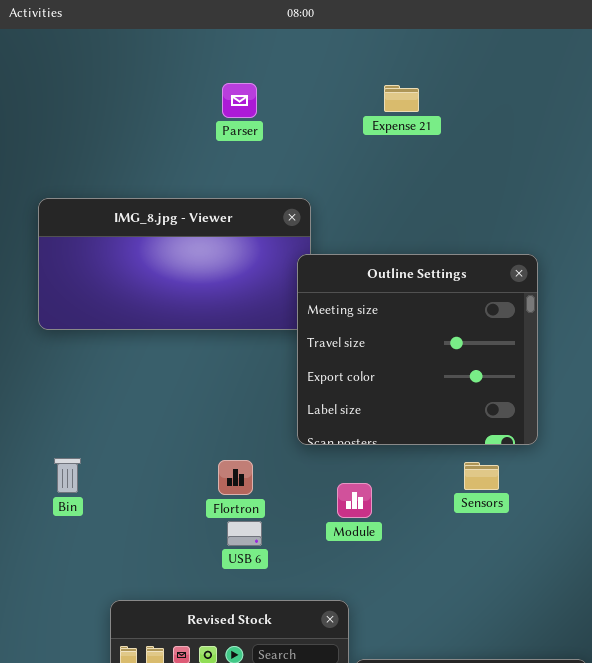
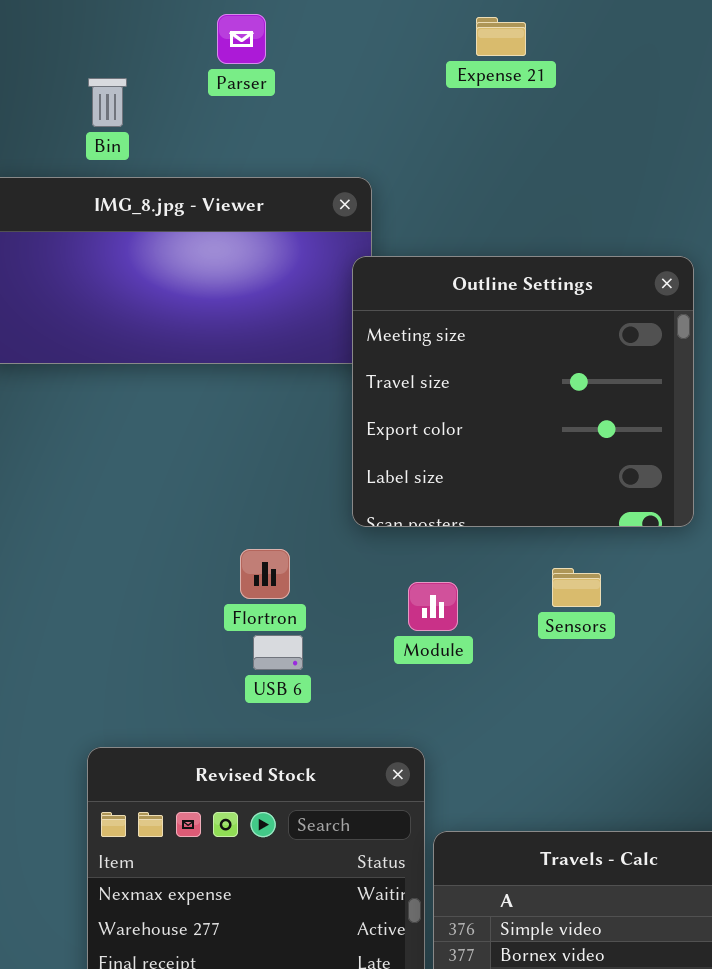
Parser: [222,83,257,118] -> [217,14,266,64], moved
Bin: [54,458,81,493] -> [88,78,127,127], moved
Sensors: [464,462,499,490] -> [552,568,601,607], moved

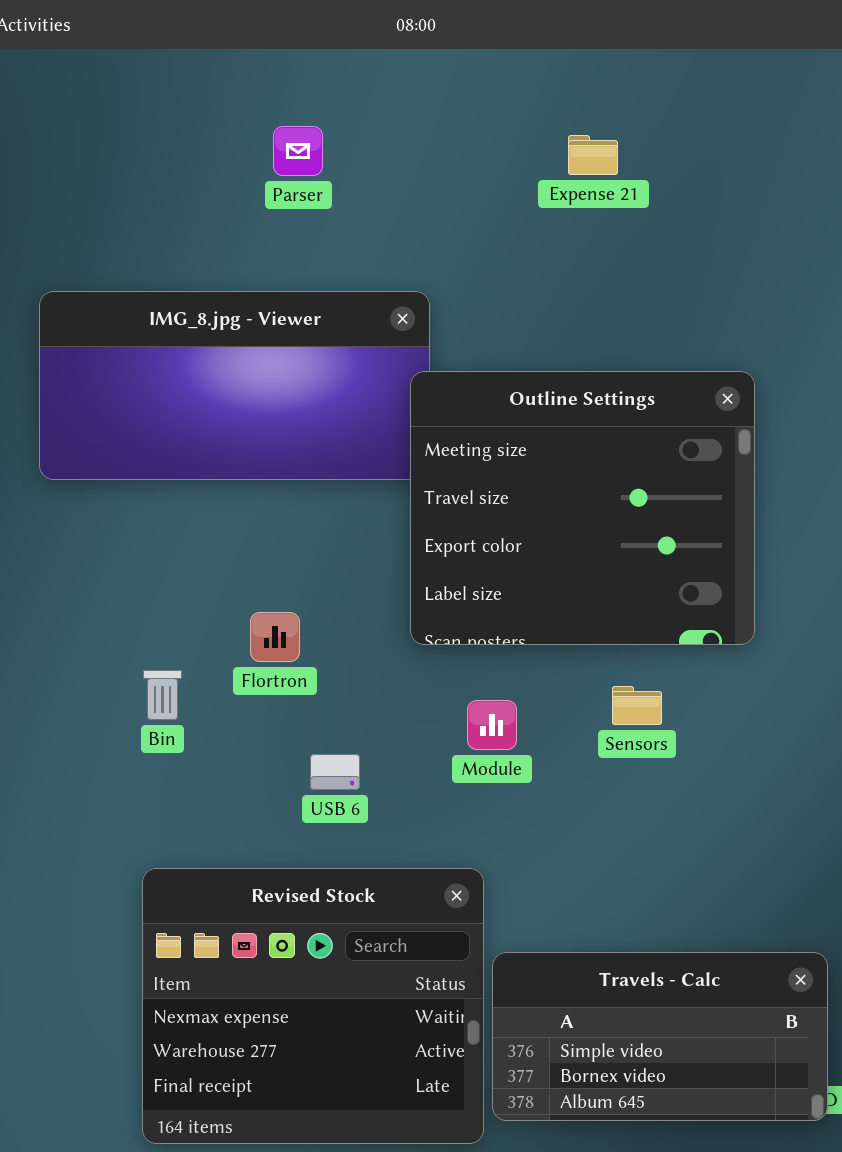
Expense 21: [476,17,526,56] -> [568,135,618,175], moved
Bin: [88,78,127,127] -> [143,670,182,720], moved
Flortron: [240,549,290,599] -> [250,612,300,662], moved

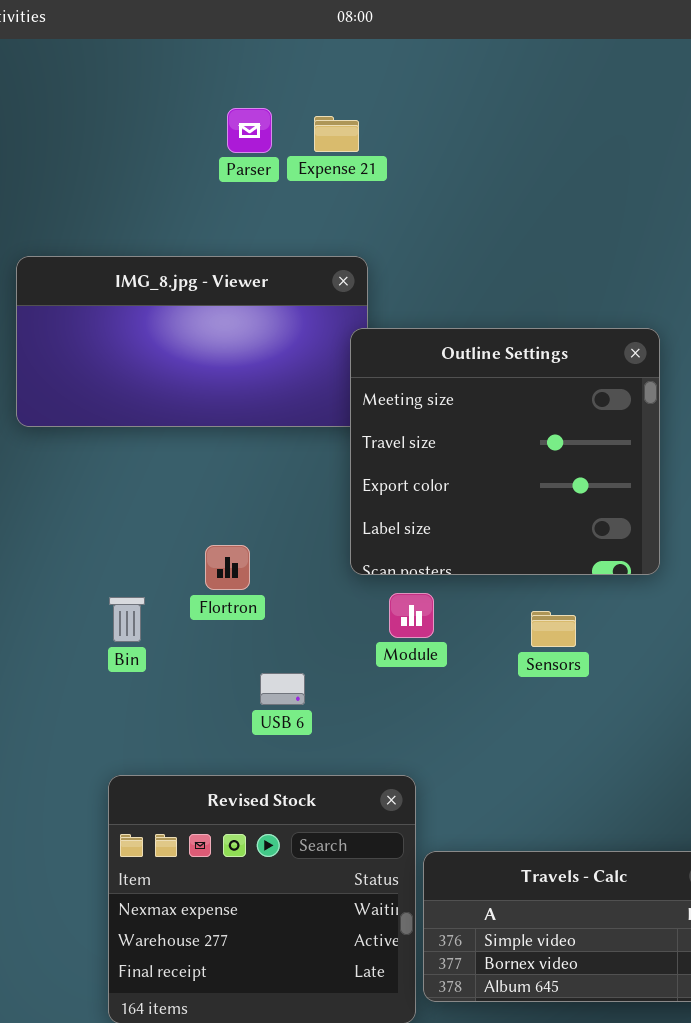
Expense 21: [568,135,618,175] -> [314,116,359,152], moved
Module: [467,700,517,750] -> [389,593,434,638], moved

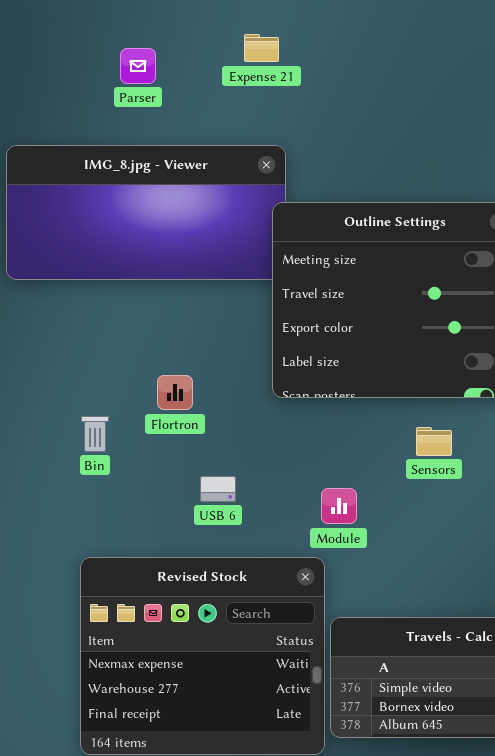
Parser: [227,108,272,153] -> [120,48,156,84], moved
Module: [389,593,434,638] -> [321,488,357,524], moved

